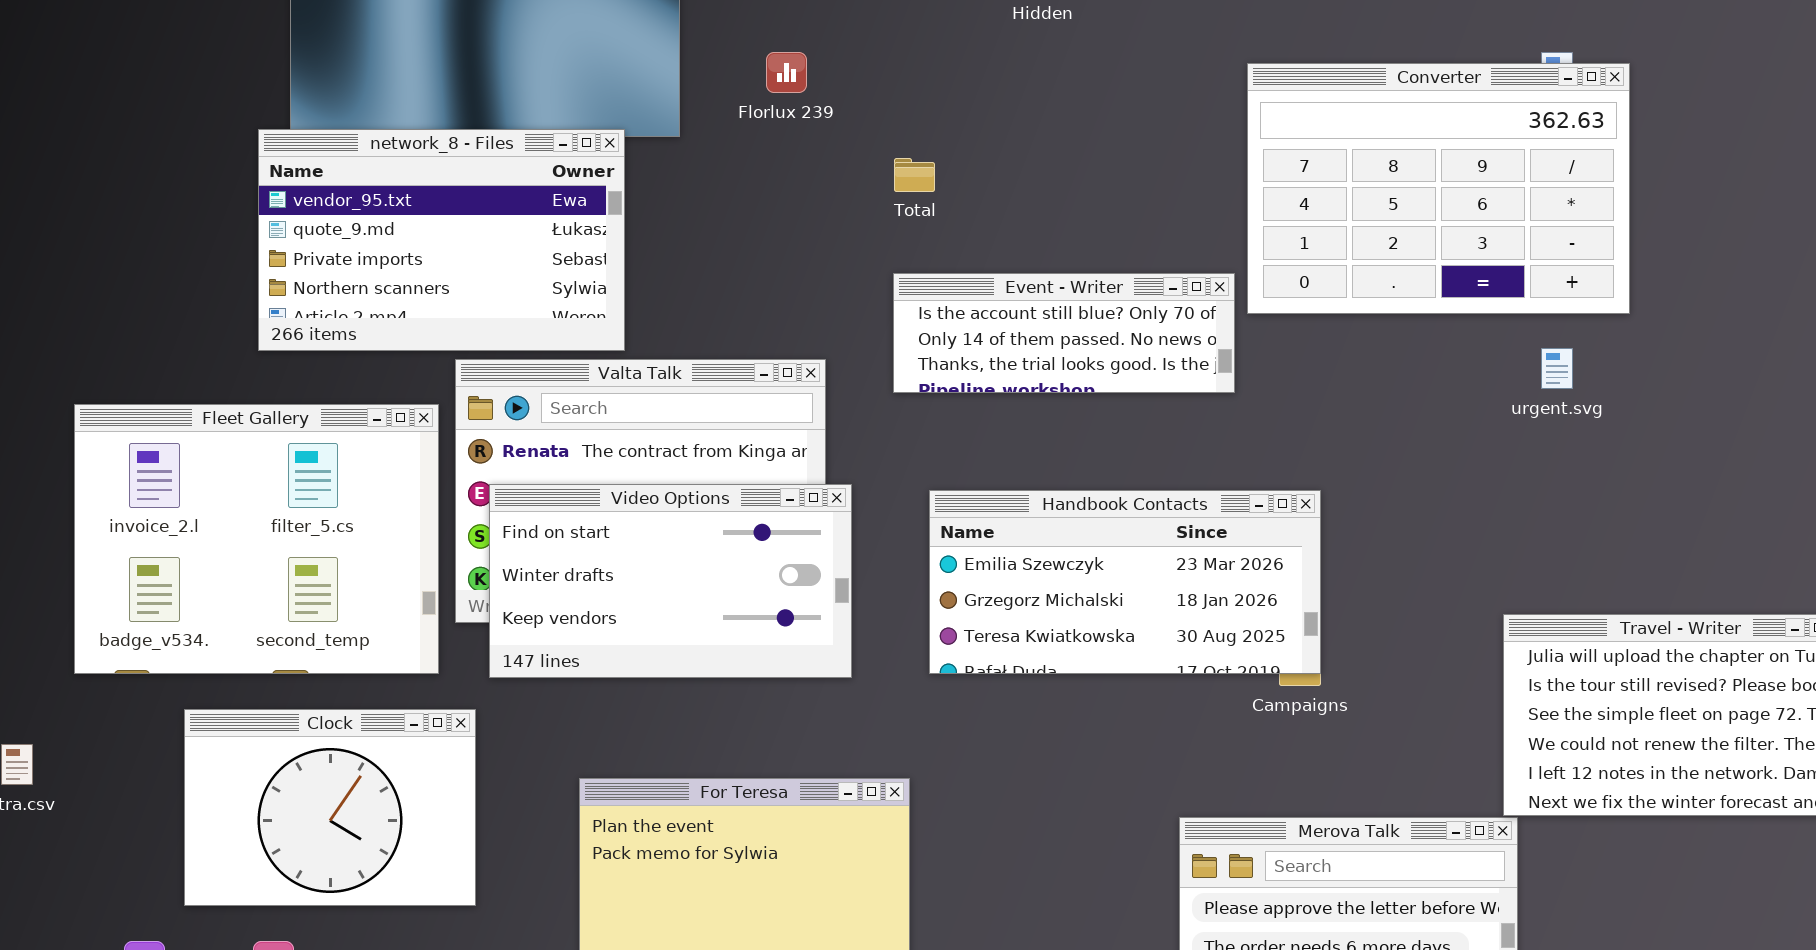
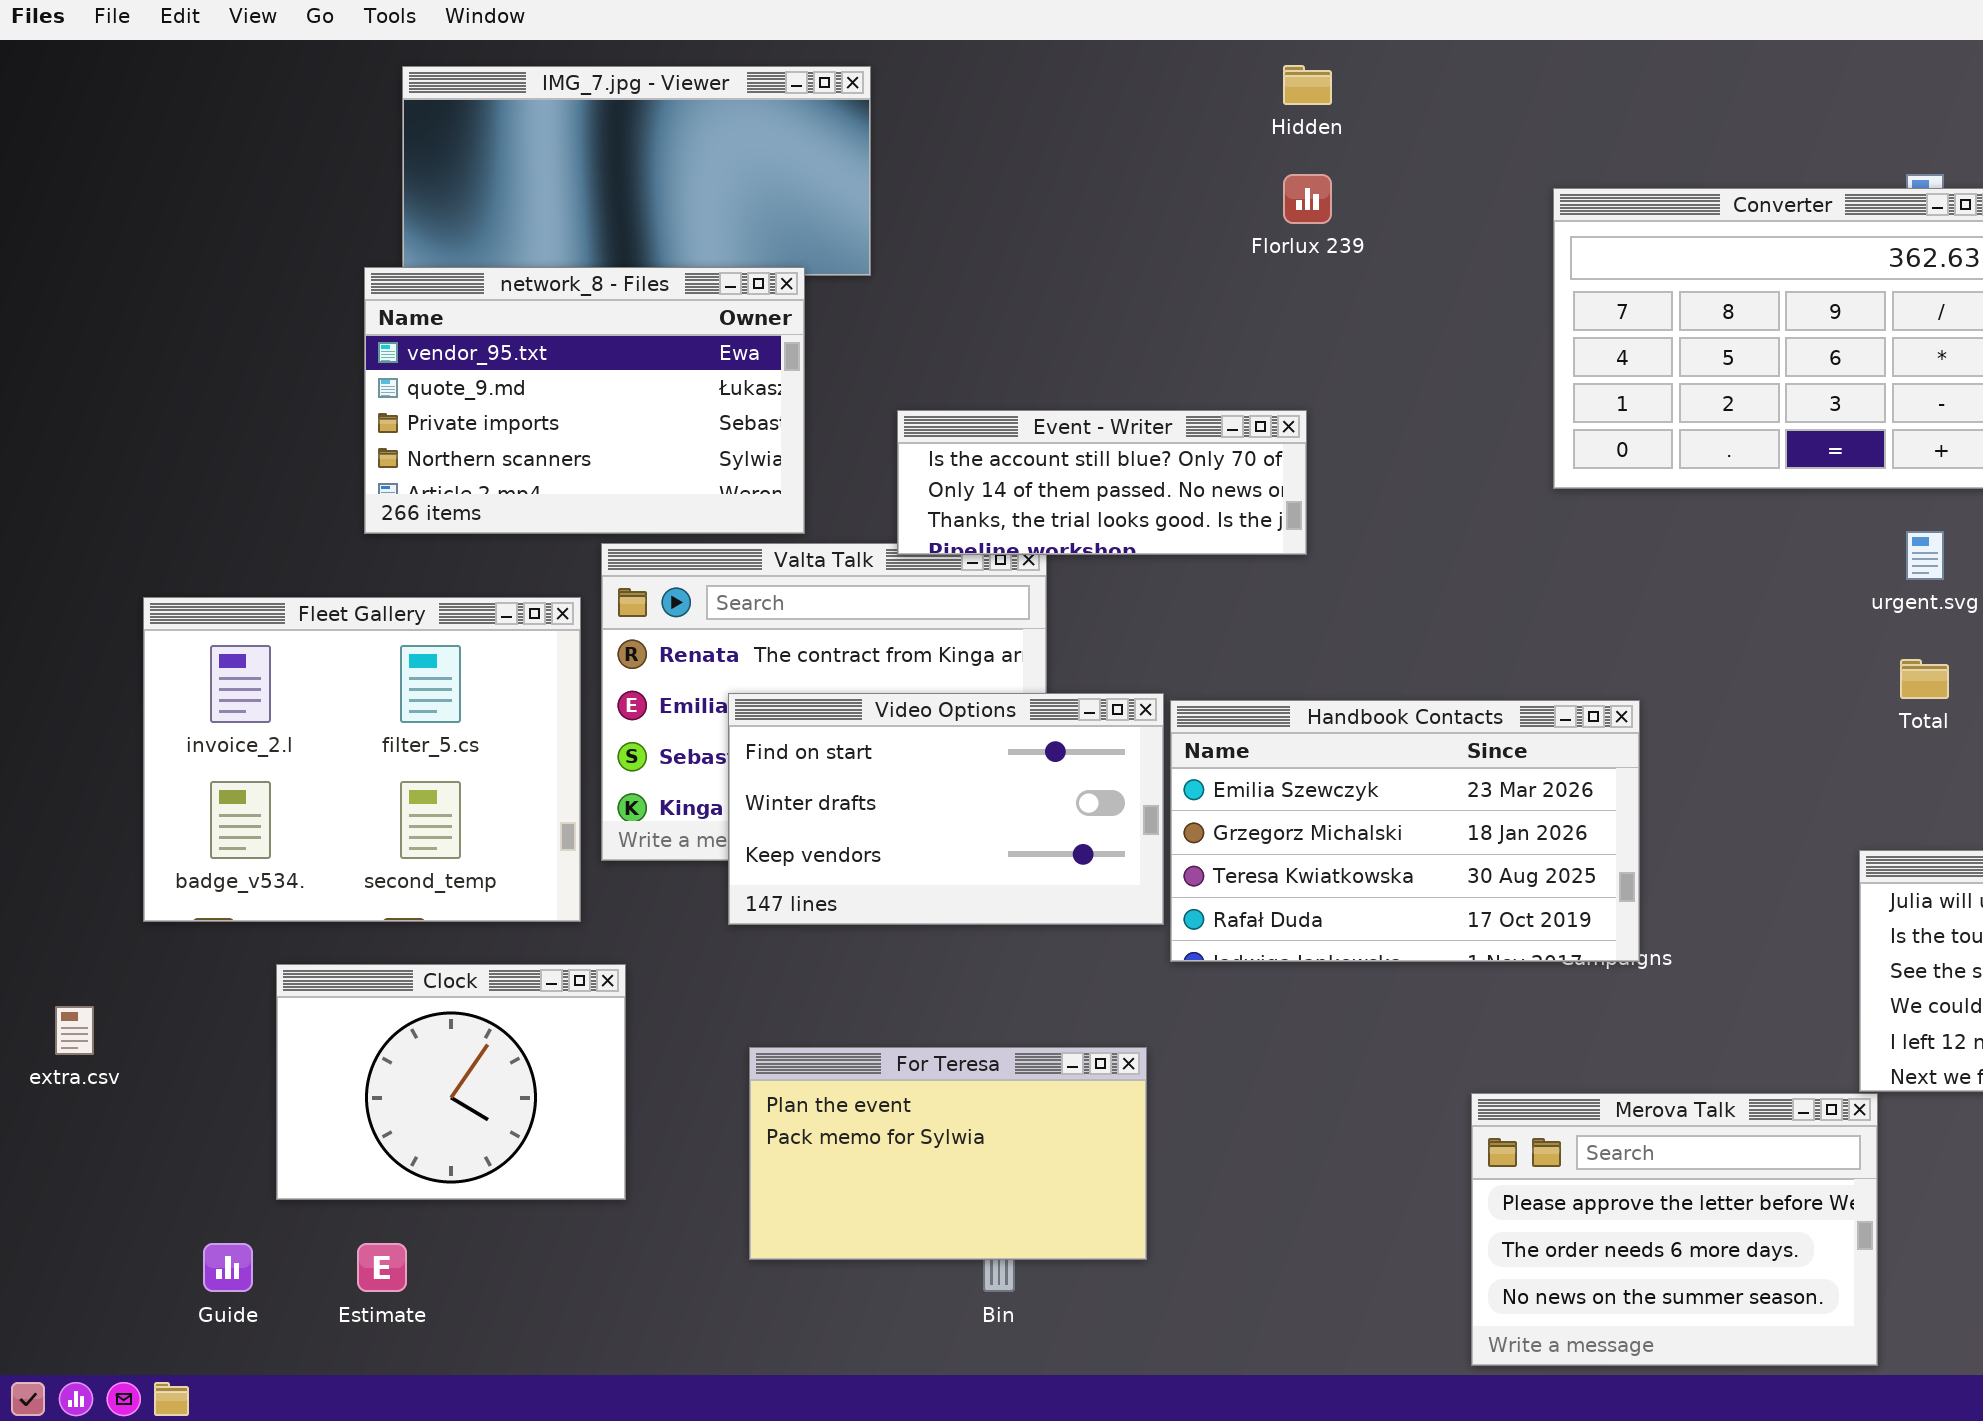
Florlux 239: [766,52,807,93] -> [1283,174,1332,224], moved
Total: [894,158,935,192] -> [1900,659,1949,699], moved
Event - Writer: [893,273,1235,393] -> [897,410,1307,555], moved
Video Options: [489,484,852,678] -> [728,693,1164,925], moved
Handbook Contacts: [929,490,1321,674] -> [1170,700,1640,962], resized

